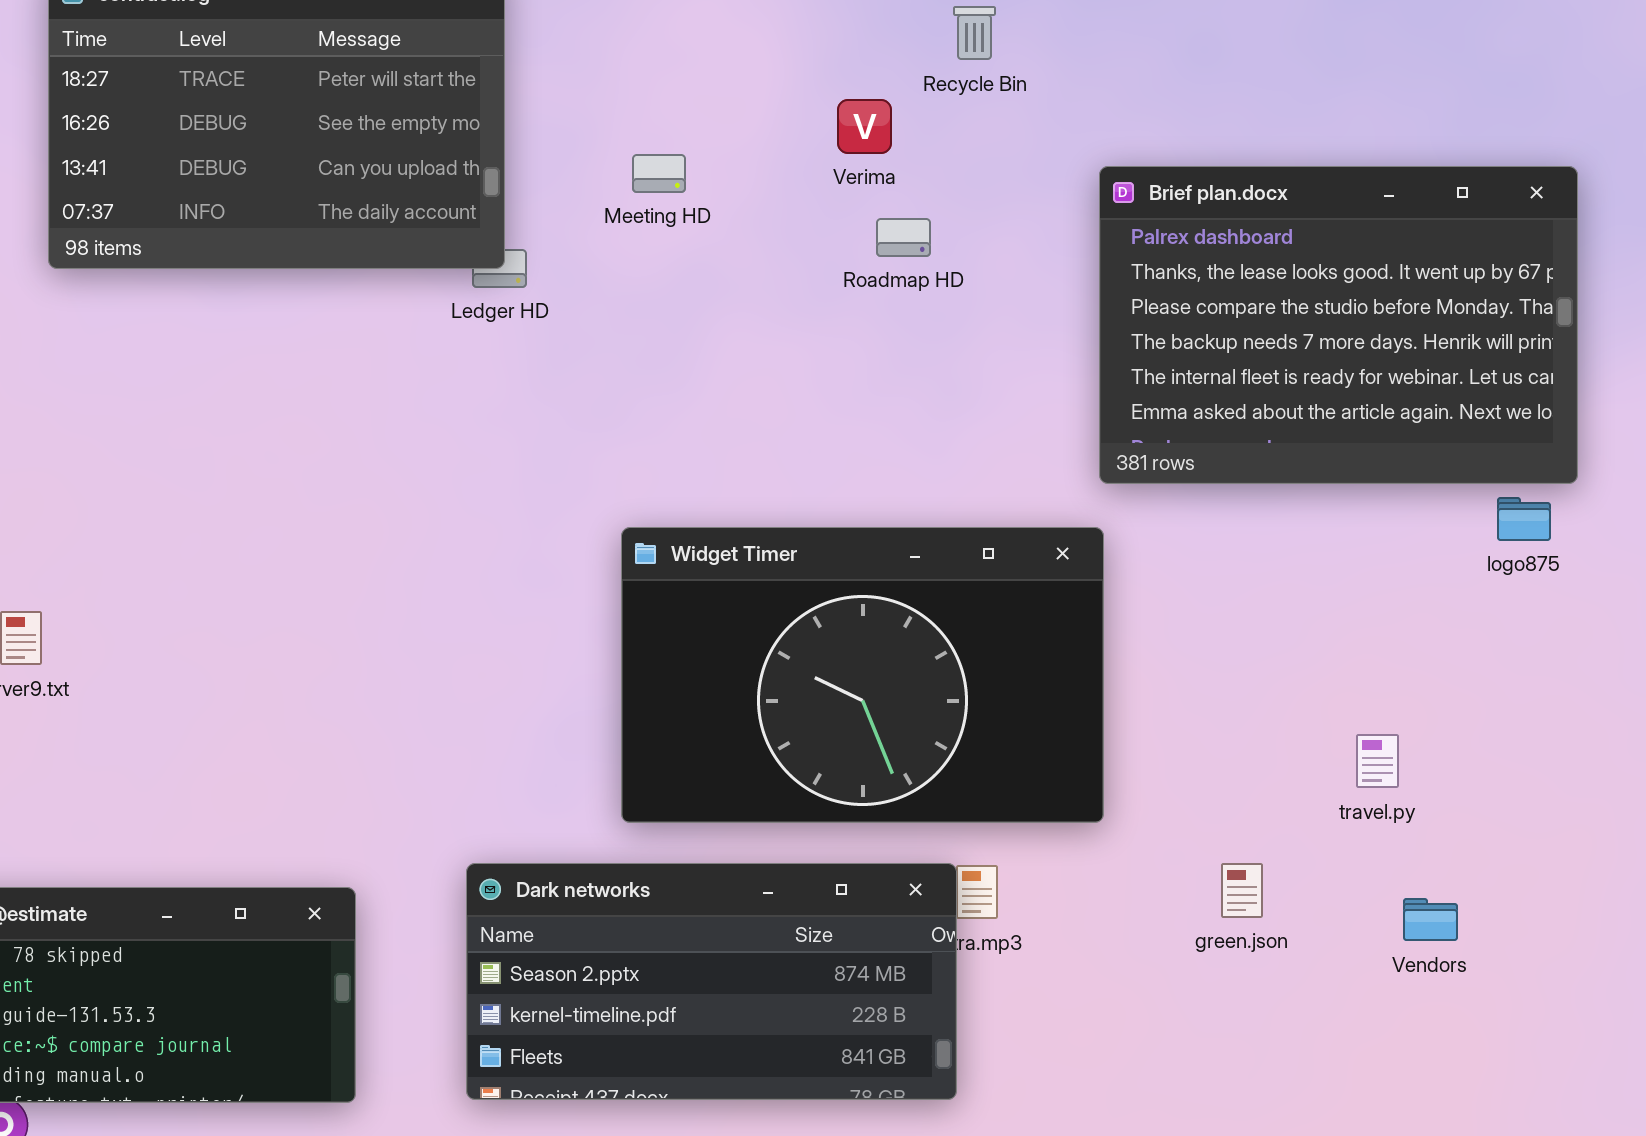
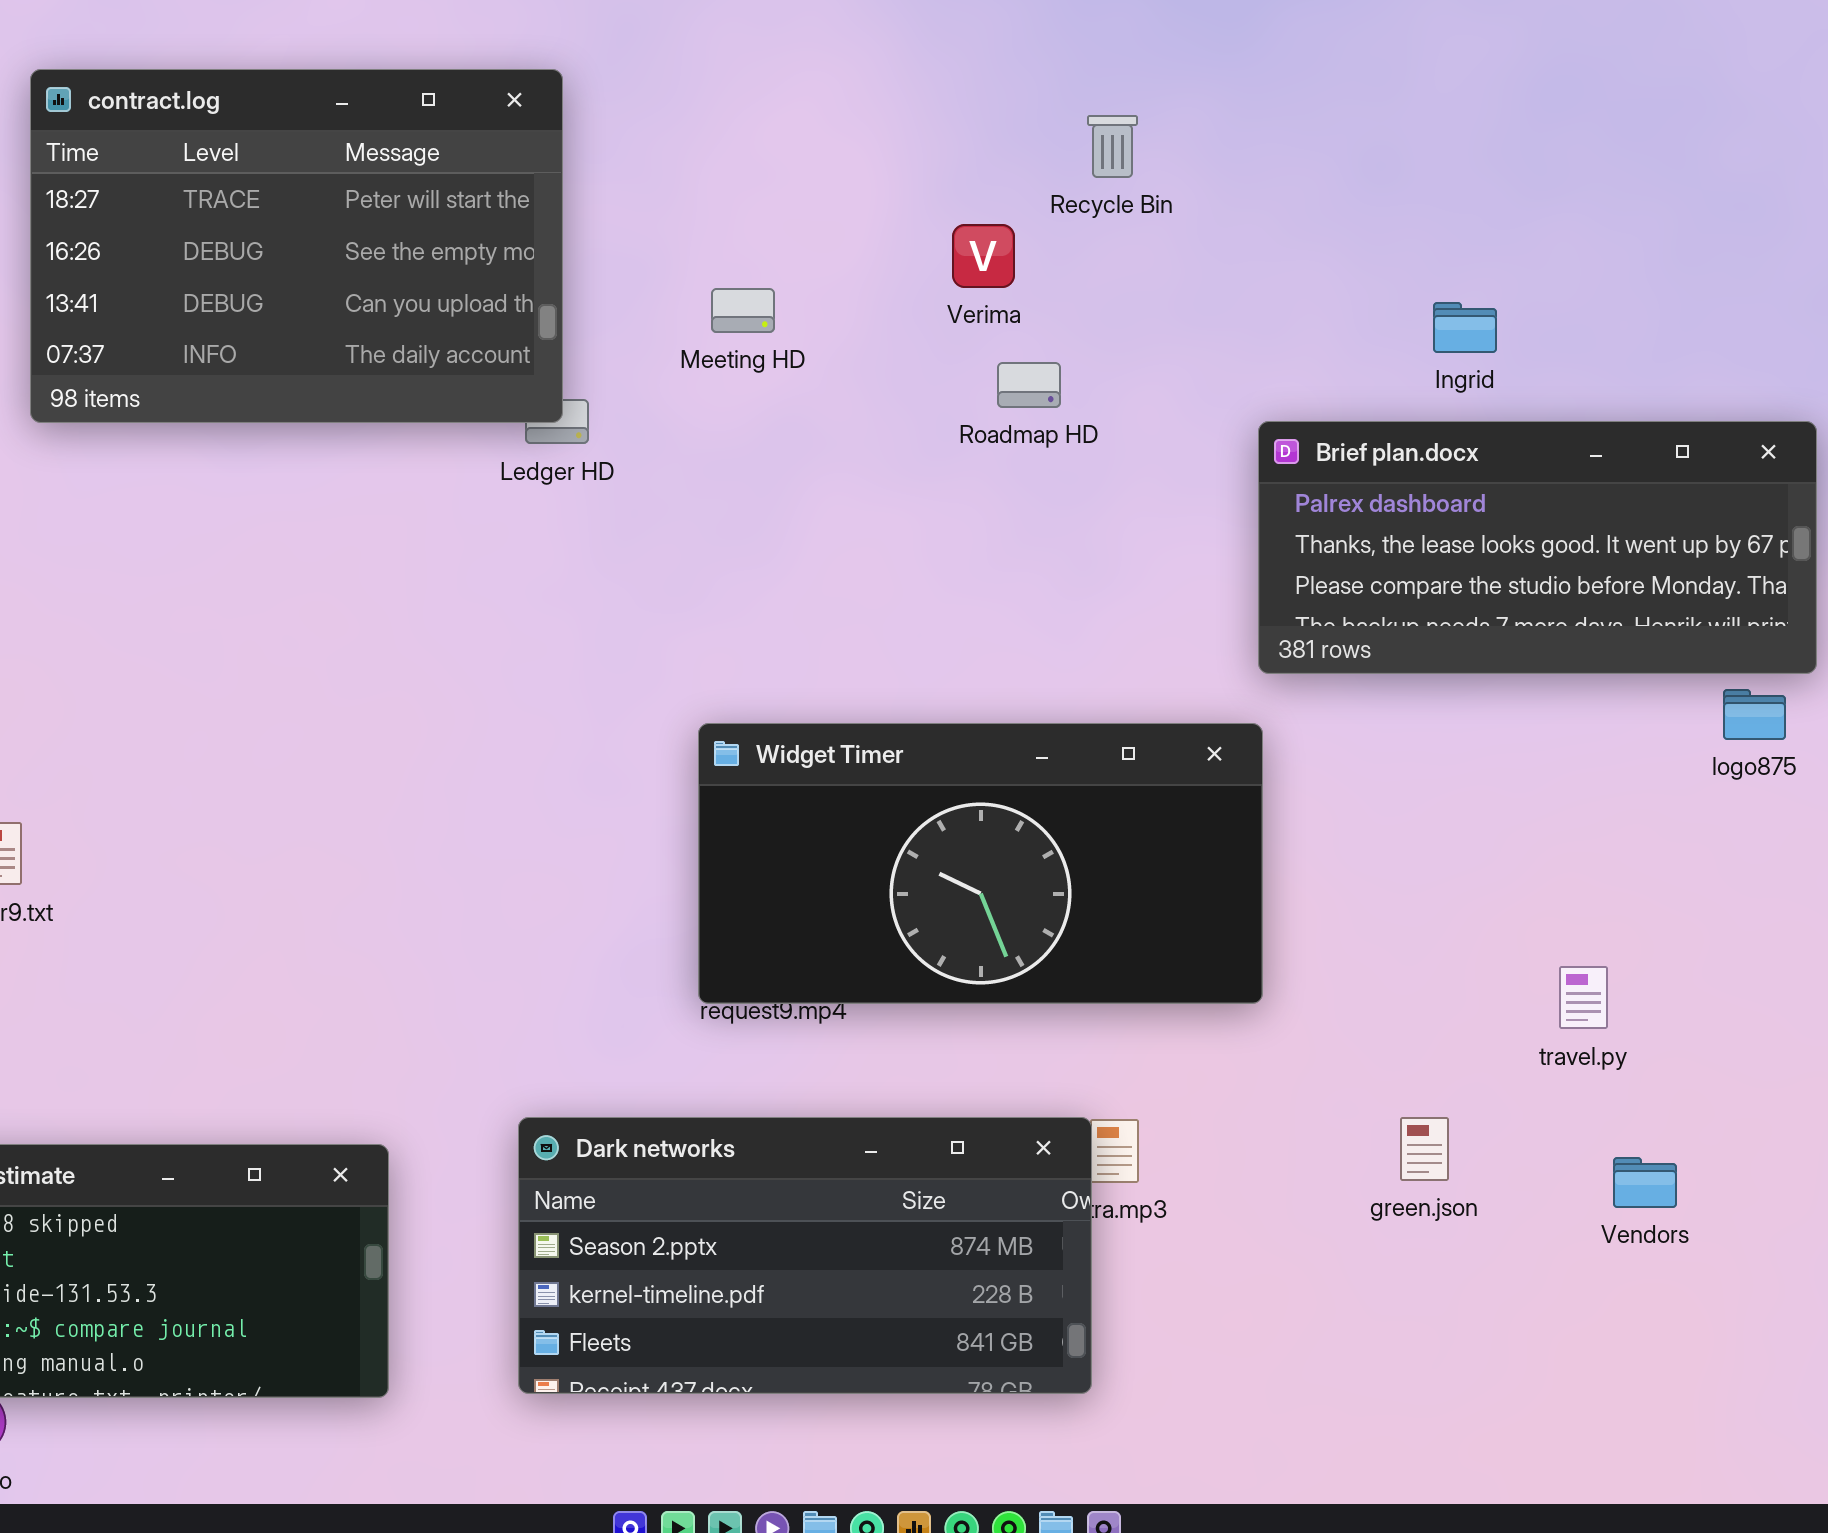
Brief plan.docx: [1099,166,1578,484] -> [1258,421,1817,674], resized
Widget Timer: [621,527,1104,823] -> [698,723,1263,1004], resized

